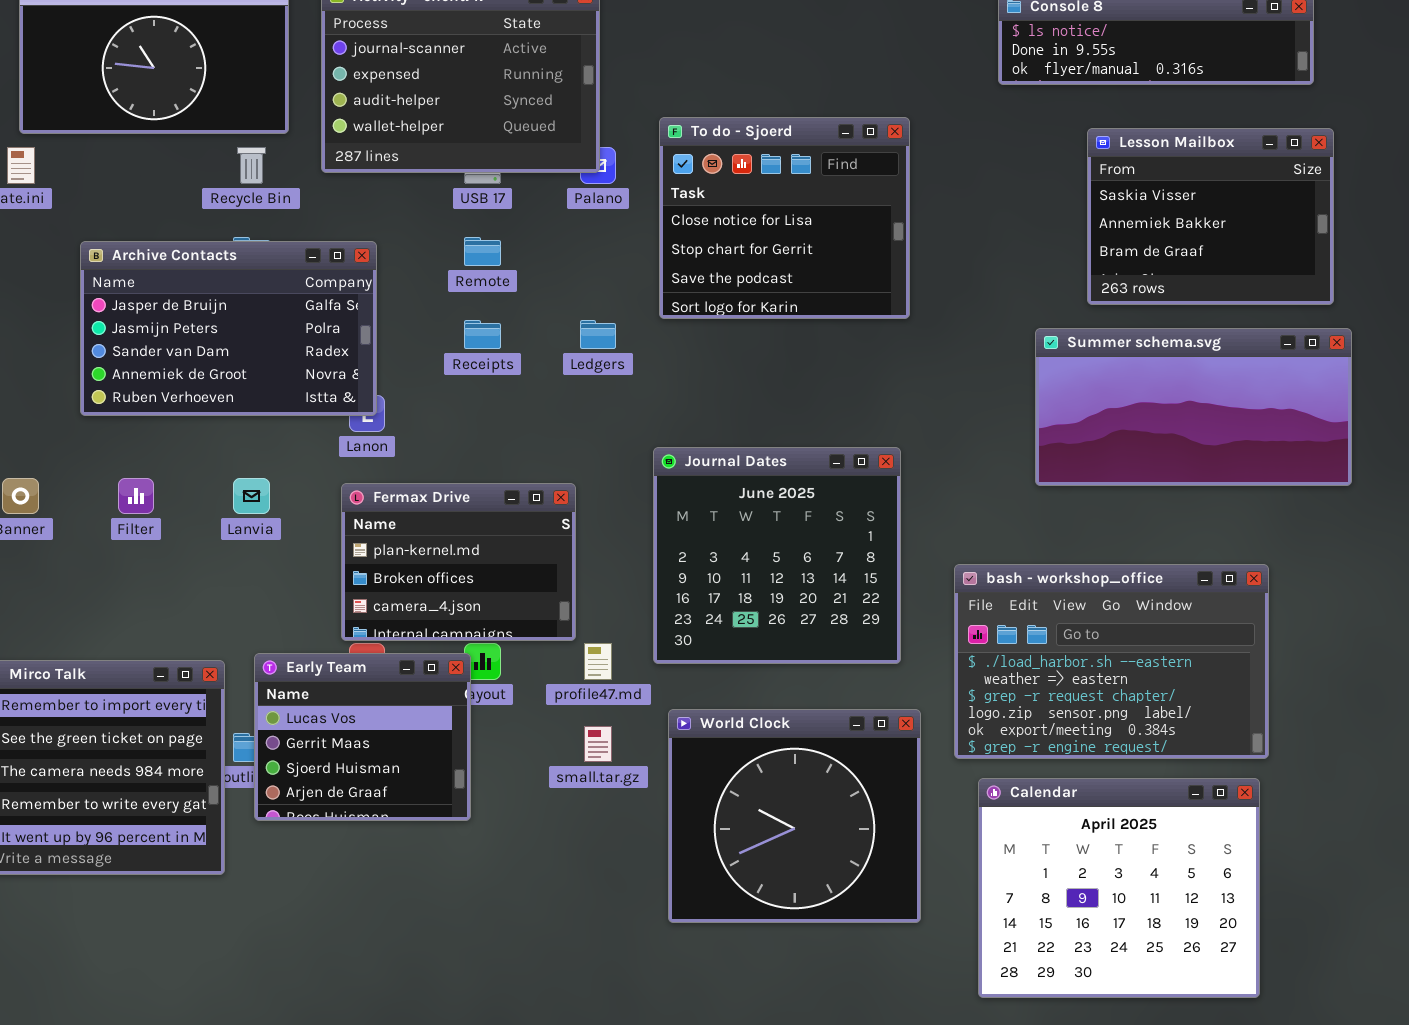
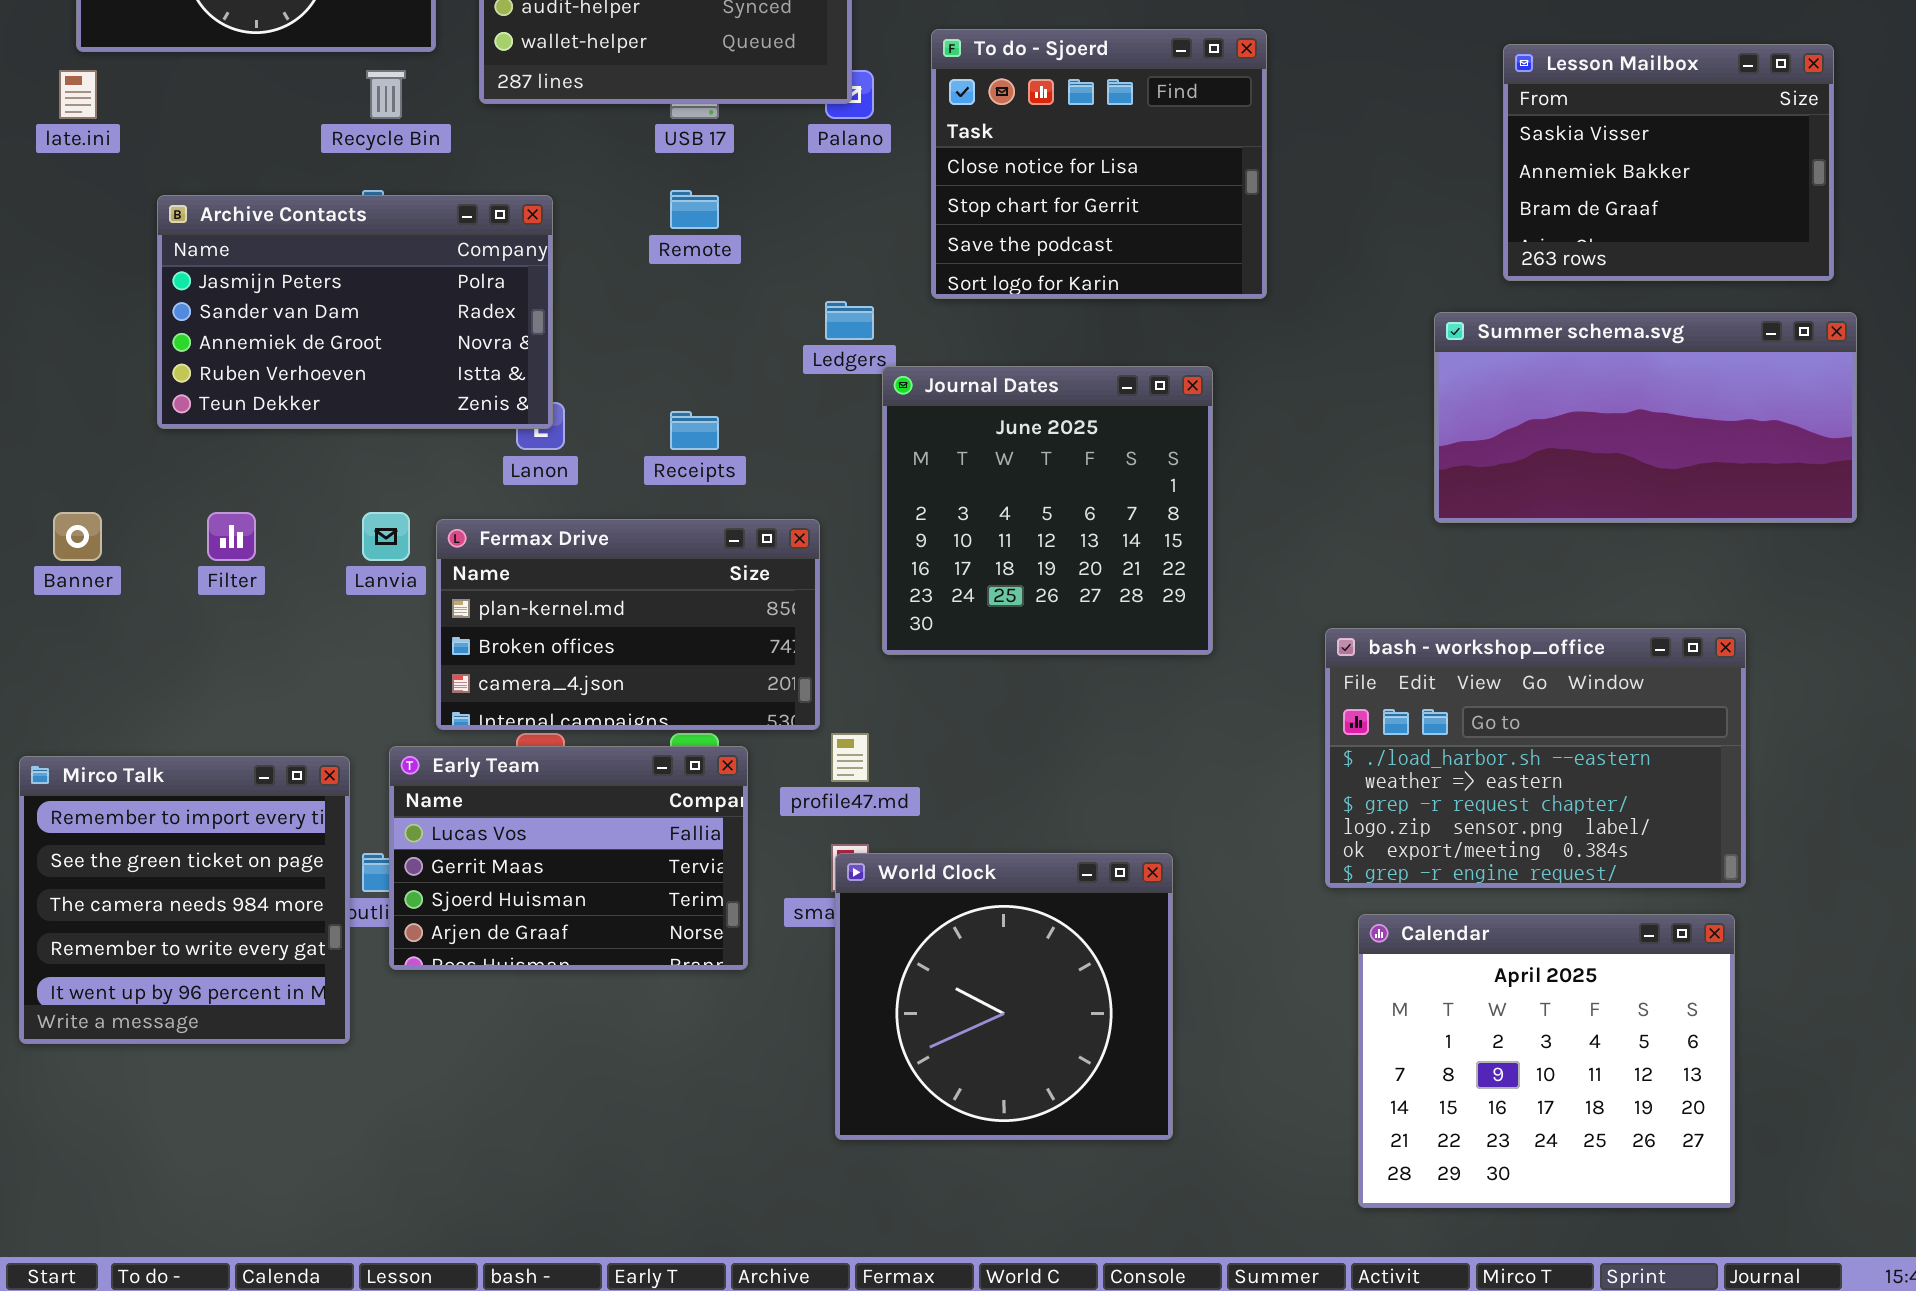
Archive Contacts: [80,241,377,416] -> [157,195,553,429], scrolled down 1 row
Receipts: [464,320,501,349] -> [670,411,719,450], moved
Journal Dates: [653,447,901,664] -> [882,366,1213,655], moved
Fermax Drive: [341,483,576,641] -> [436,519,820,730], resized
Early Team: [254,653,471,821] -> [389,746,748,970], resized
World Clock: [668,709,921,923] -> [835,853,1173,1140], moved

